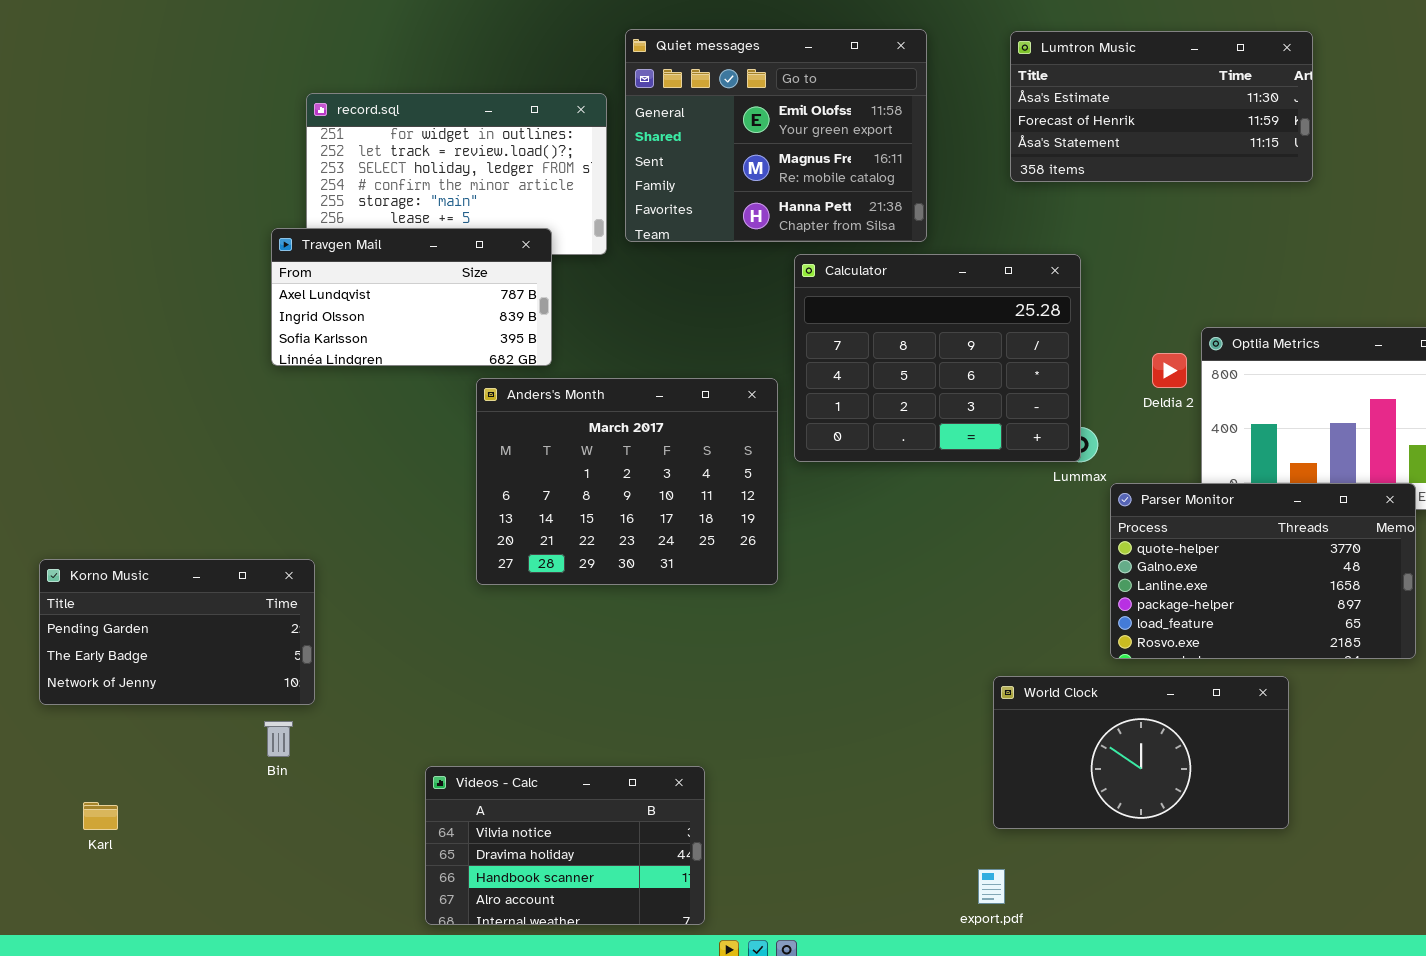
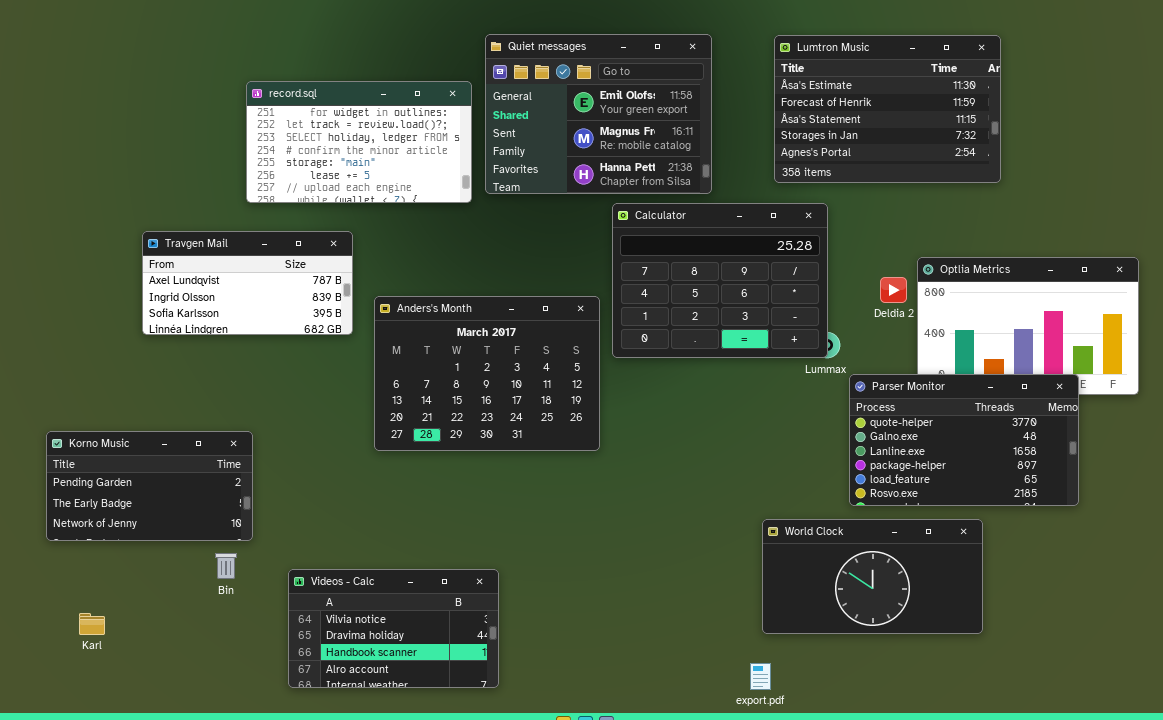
Lumtron Music: [1010,31,1313,182] -> [774,35,1001,183], resized
Travgen Mail: [271,228,552,366] -> [142,231,353,335], moved
Videos - Calc: [425,766,705,925] -> [288,569,499,688], moved

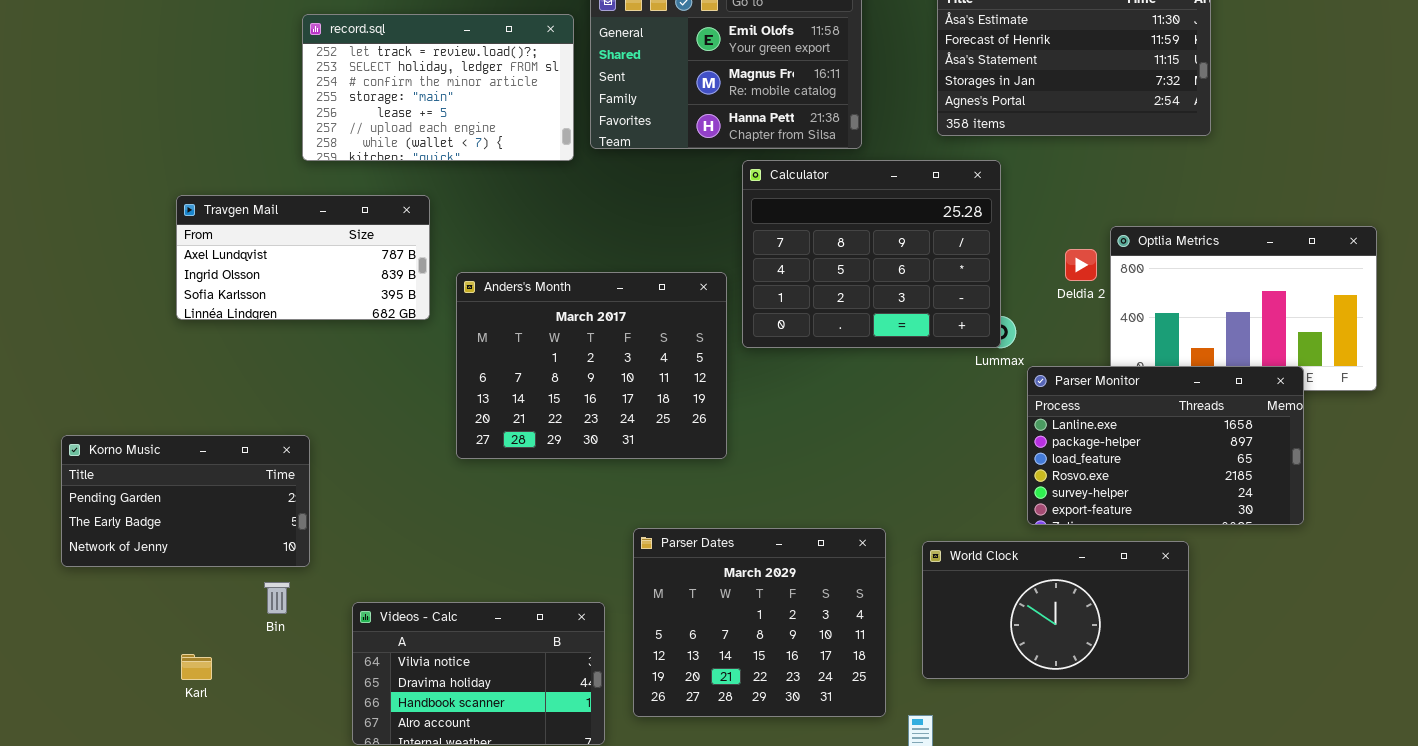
record.sql: [246,81,472,203] -> [302,14,574,161], scrolled down 1 row
Parser Monitor: [849,374,1079,506] -> [1027,366,1304,525], scrolled down 2 rows
Parser Dates: none -> [633,528,886,717], opened
Karl: [79,613,105,635] -> [181,654,212,680], moved

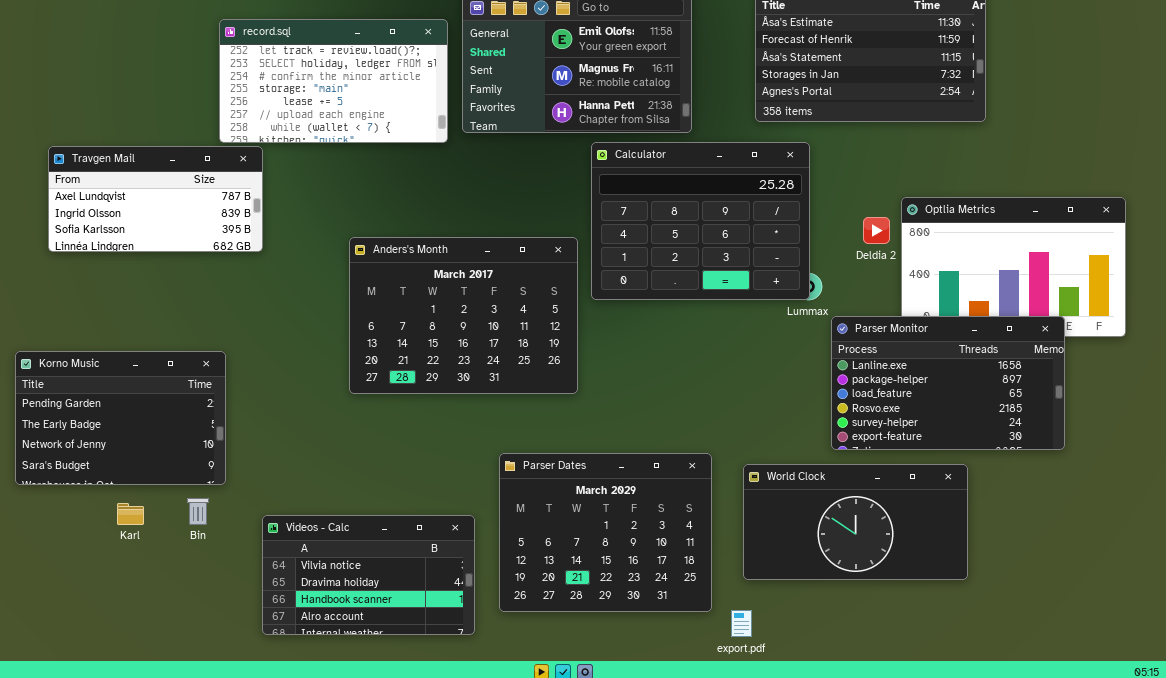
Travgen Mail: [176,195,430,320] -> [48,146,263,252], moved
Korno Music: [61,435,310,567] -> [15,351,226,485], resized
Karl: [181,654,212,680] -> [117,503,144,525], moved

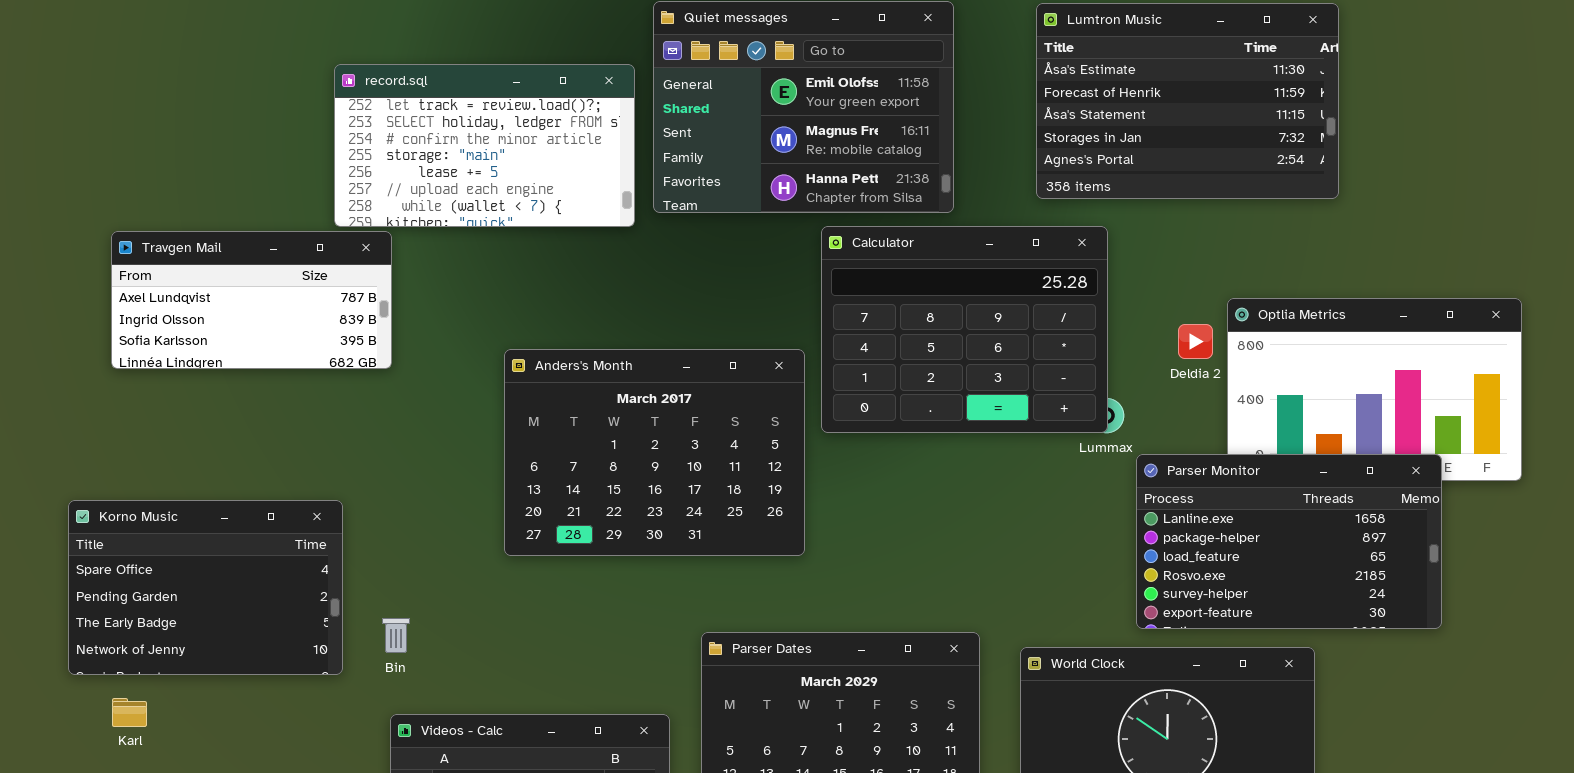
Korno Music: [15,351,226,485] -> [68,500,343,675], scrolled up 1 row
Bin: [187,498,209,525] -> [382,618,410,653], moved
Karl: [117,503,144,525] -> [112,698,147,727], moved

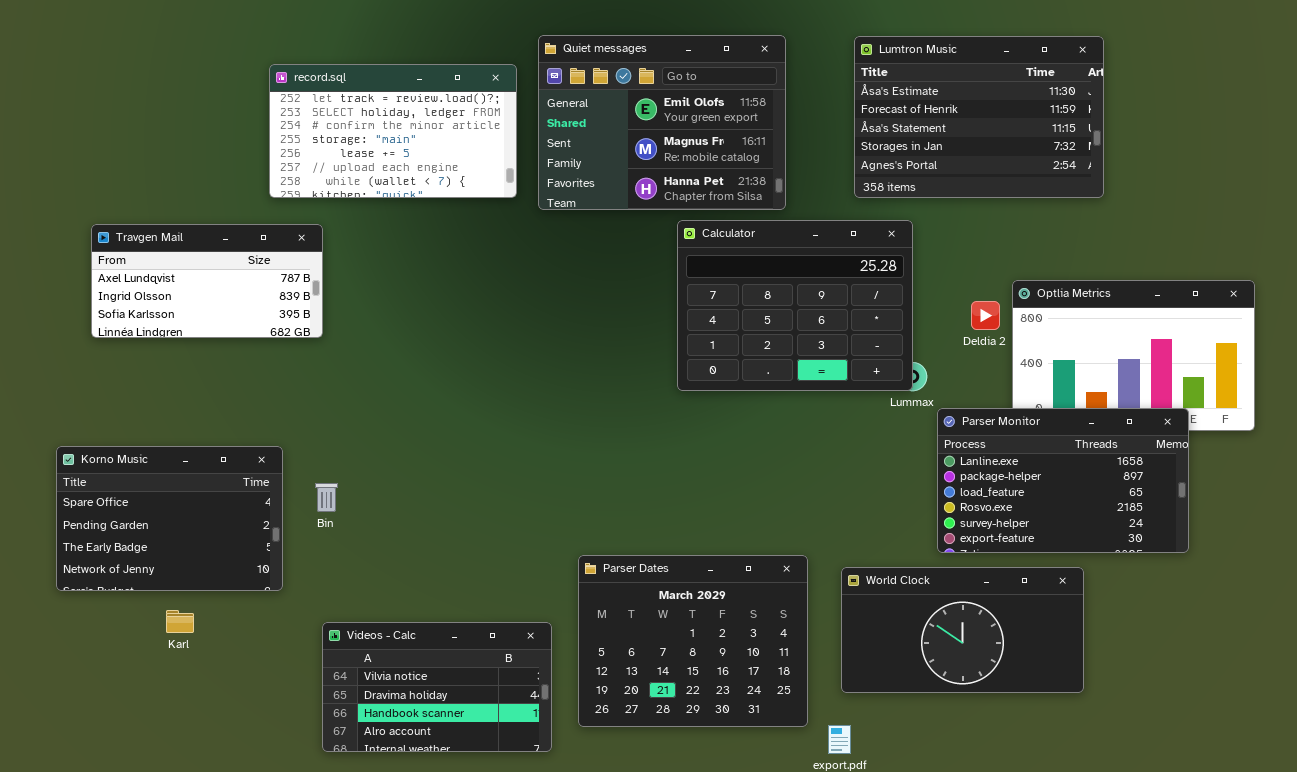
record.sql: [334,64,635,227] -> [269,64,517,198], moved
Anders's Month: [504,349,805,556] -> none, closed
Bin: [382,618,410,653] -> [315,483,338,512], moved
Karl: [112,698,147,727] -> [166,610,194,633], moved

